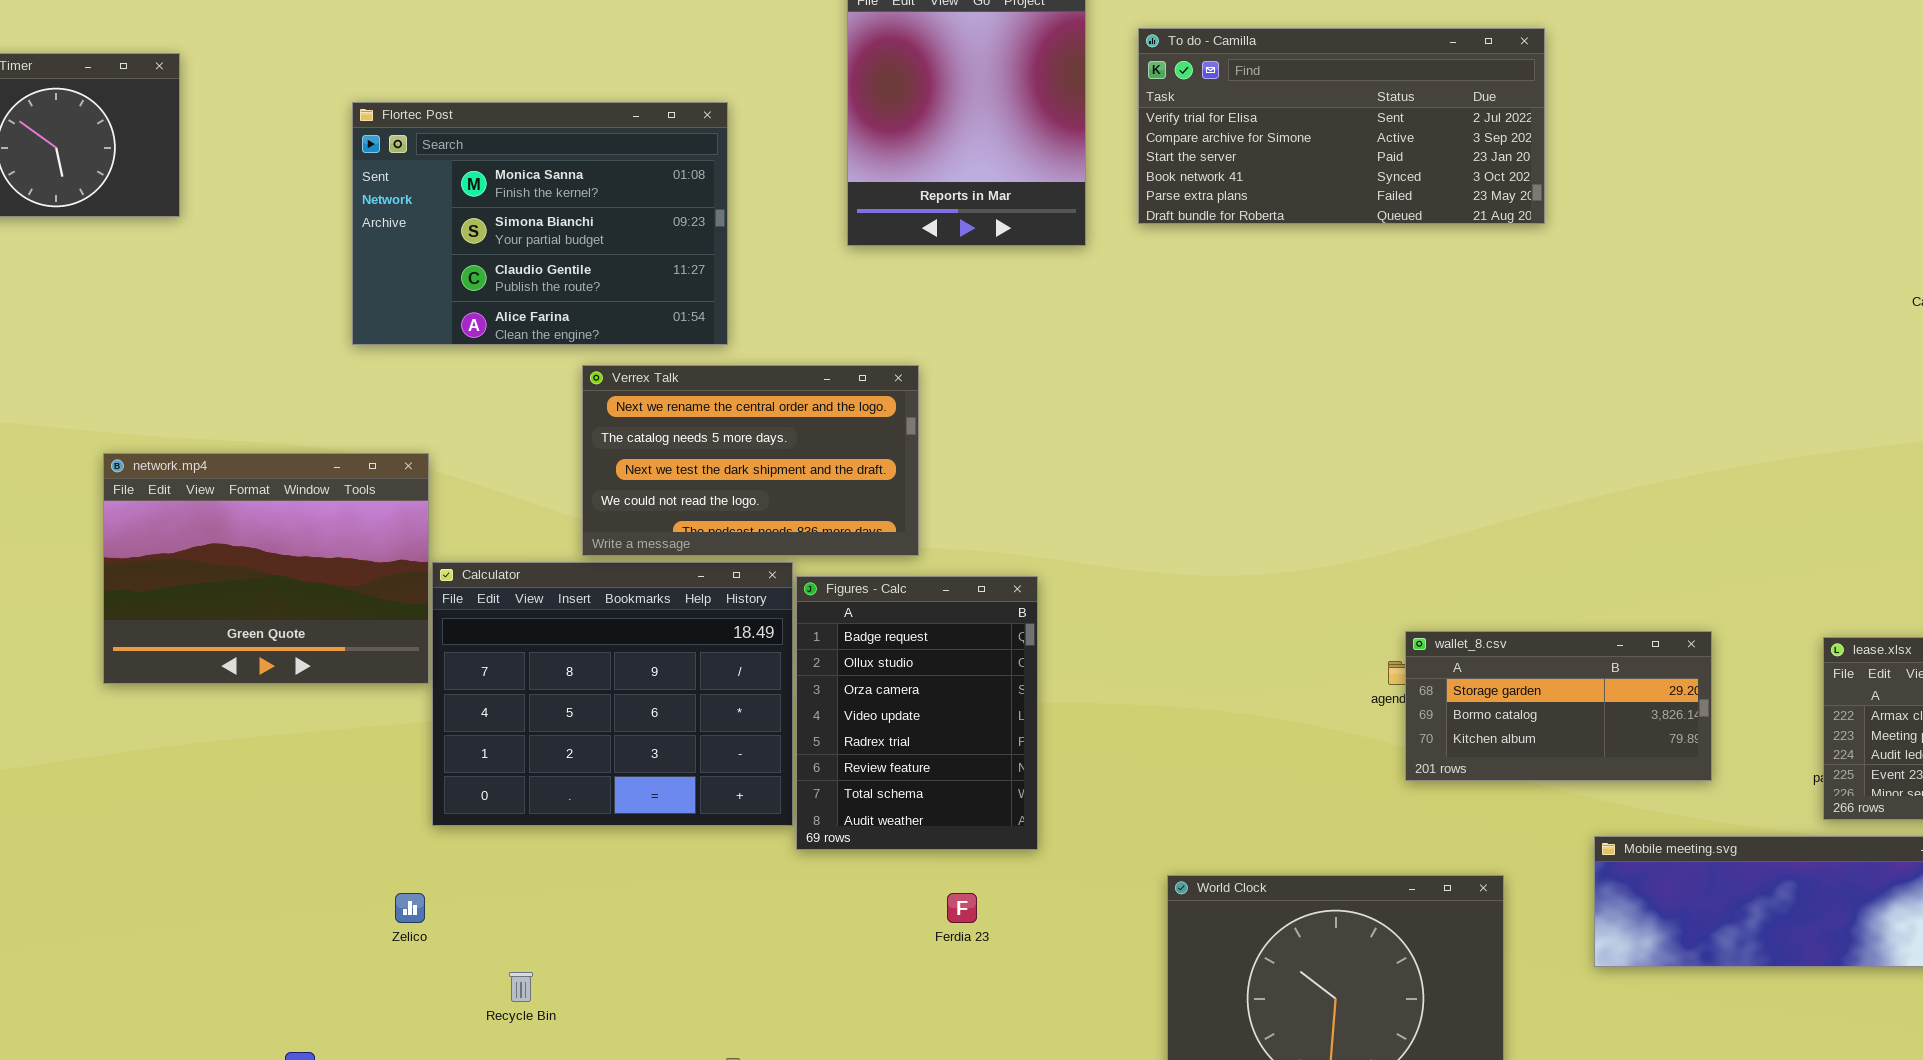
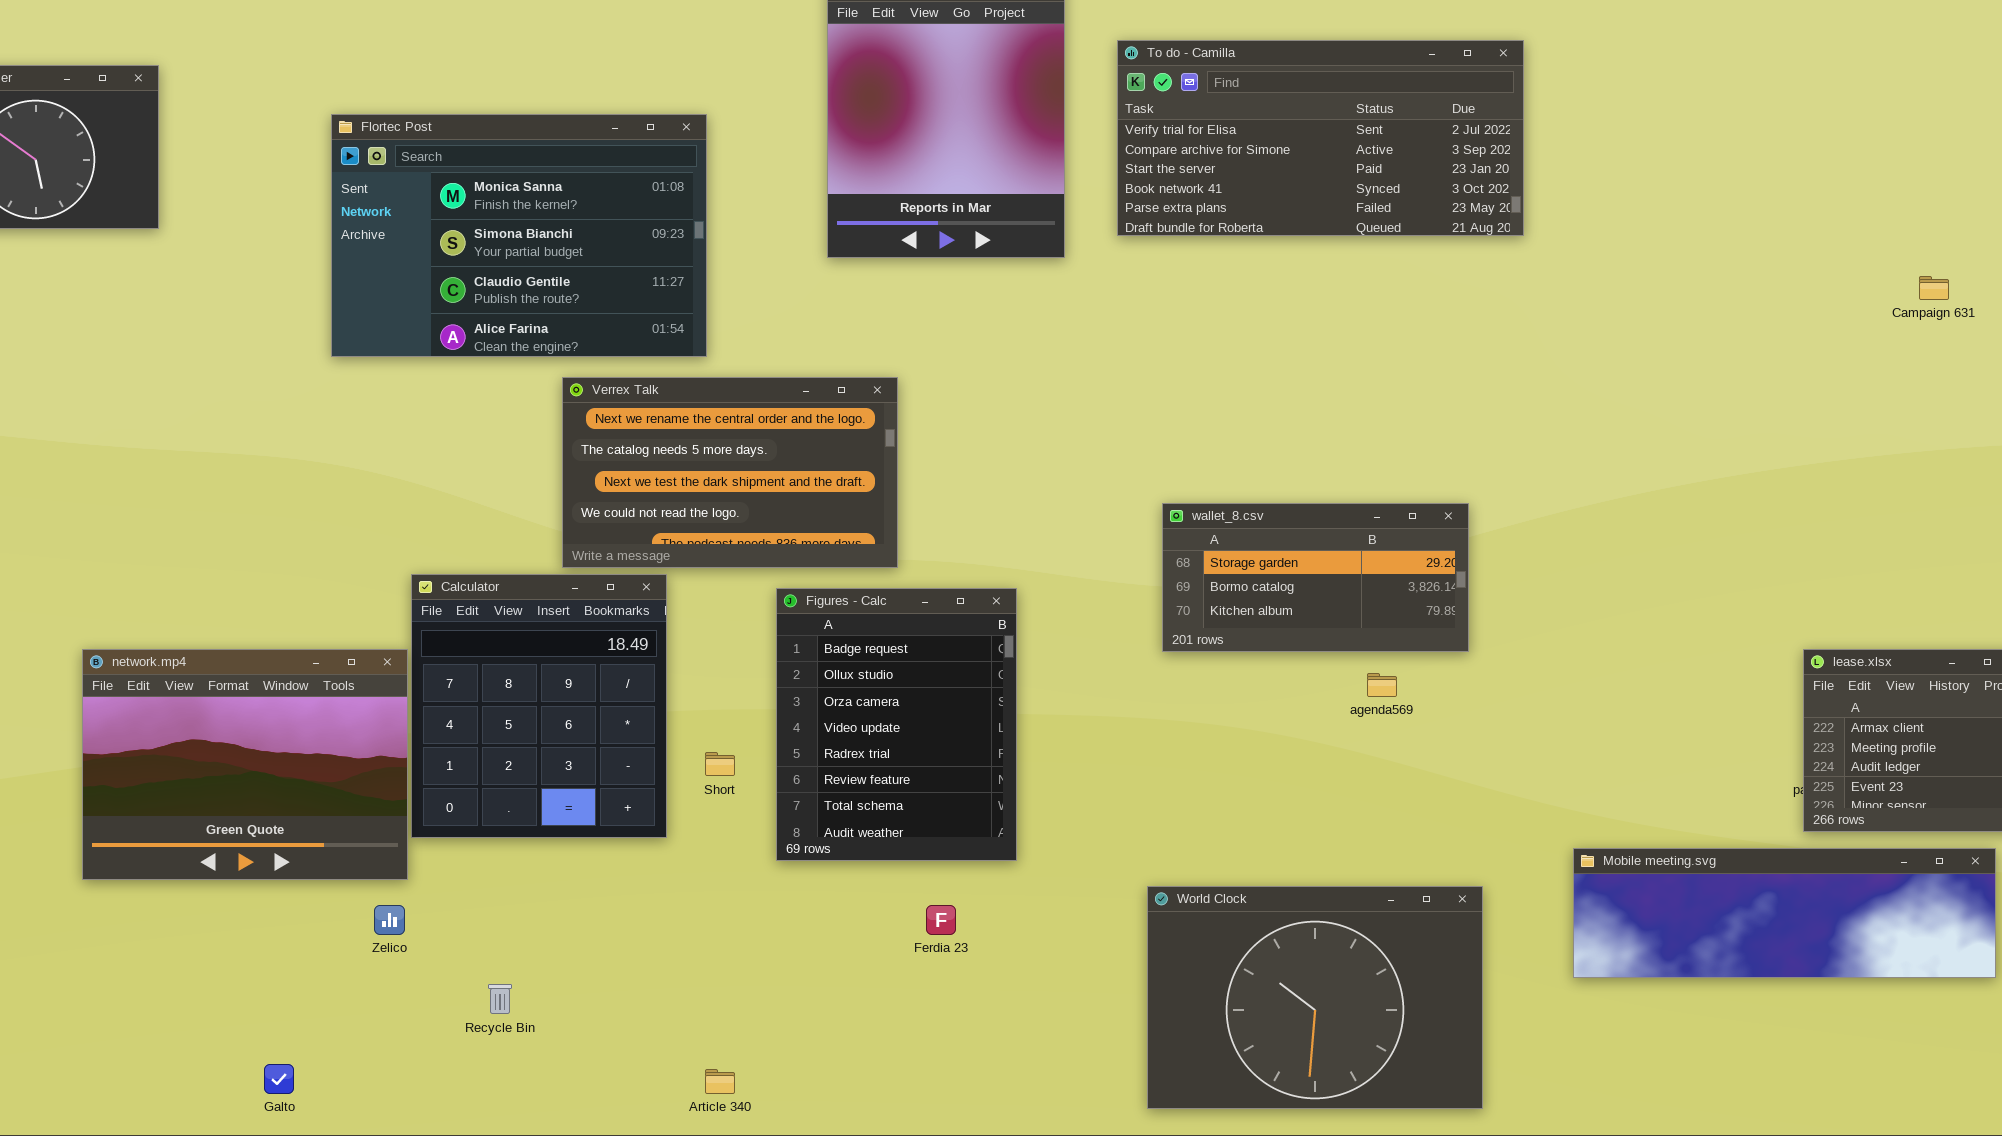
network.mp4: [103,453,429,684] -> [82,649,408,880], moved
Calculator: [432,562,793,826] -> [411,574,667,838], resized
wallet_8.csv: [1405,631,1712,781] -> [1162,503,1469,652], moved

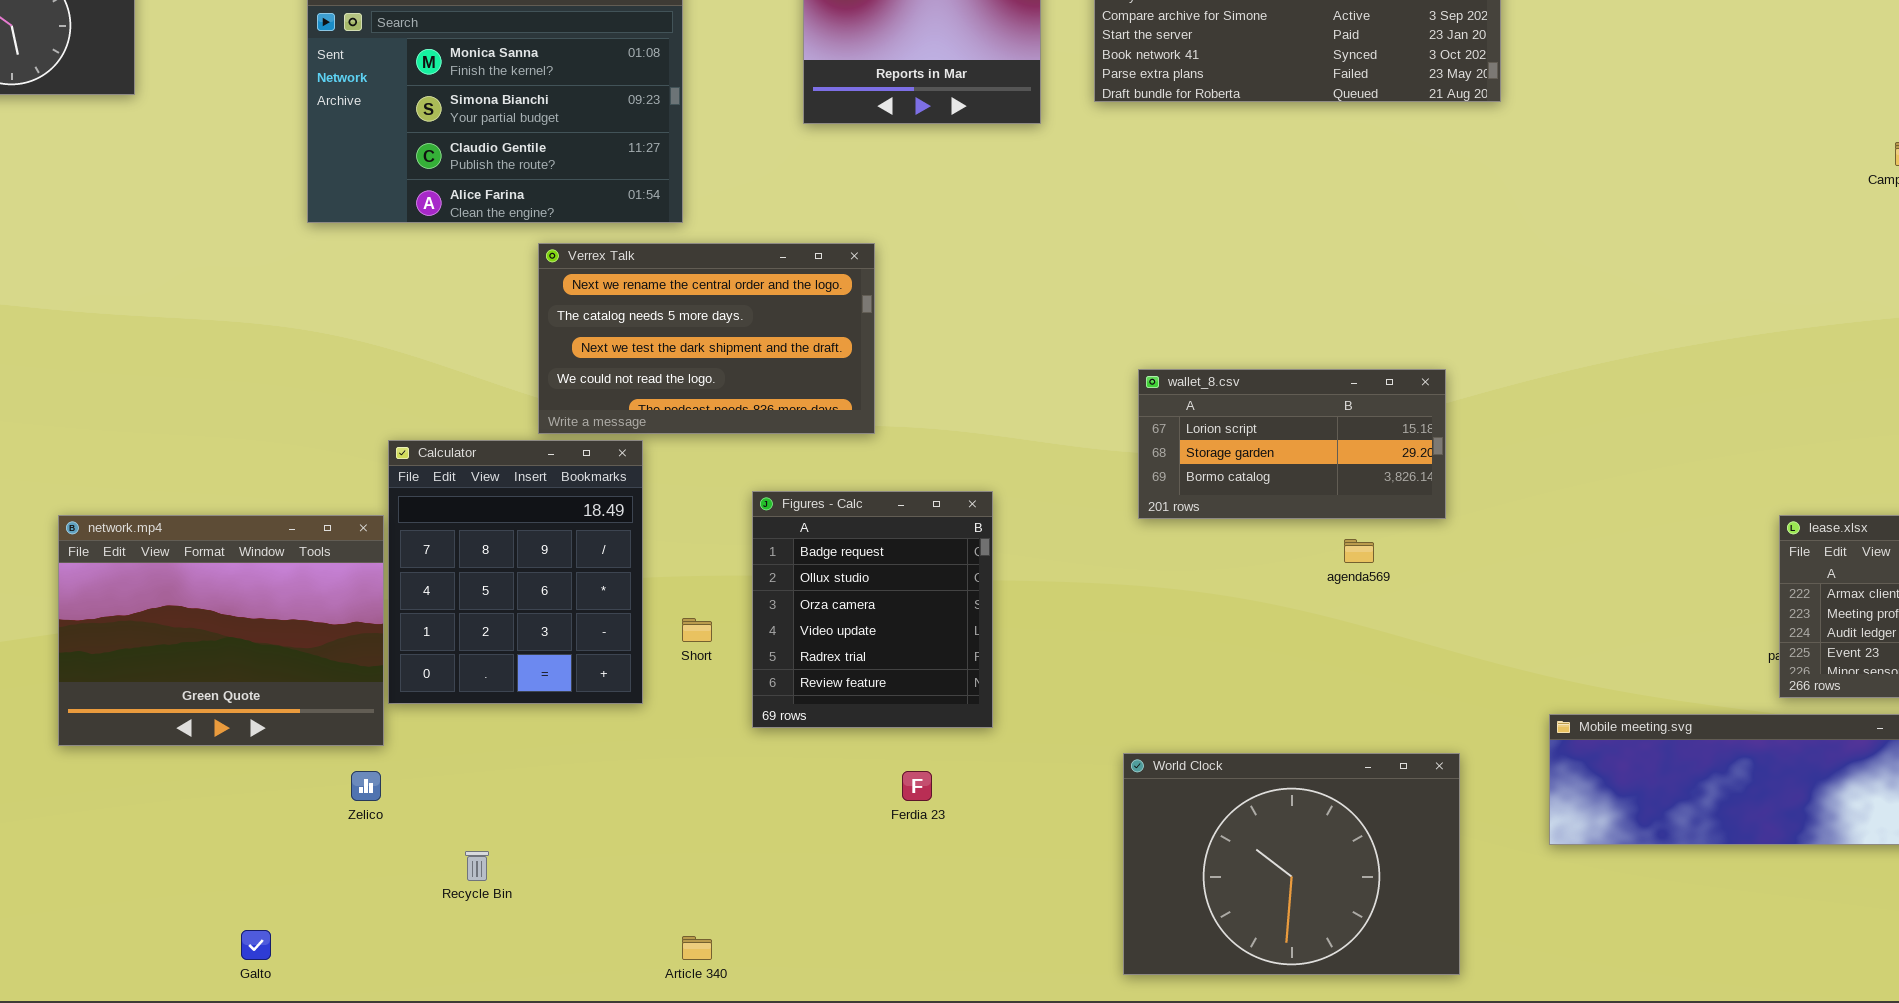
wallet_8.csv: [1162,503,1469,652] -> [1138,369,1446,519], scrolled up 1 row
Figures - Calc: [776,588,1017,861] -> [752,491,993,728], resized

